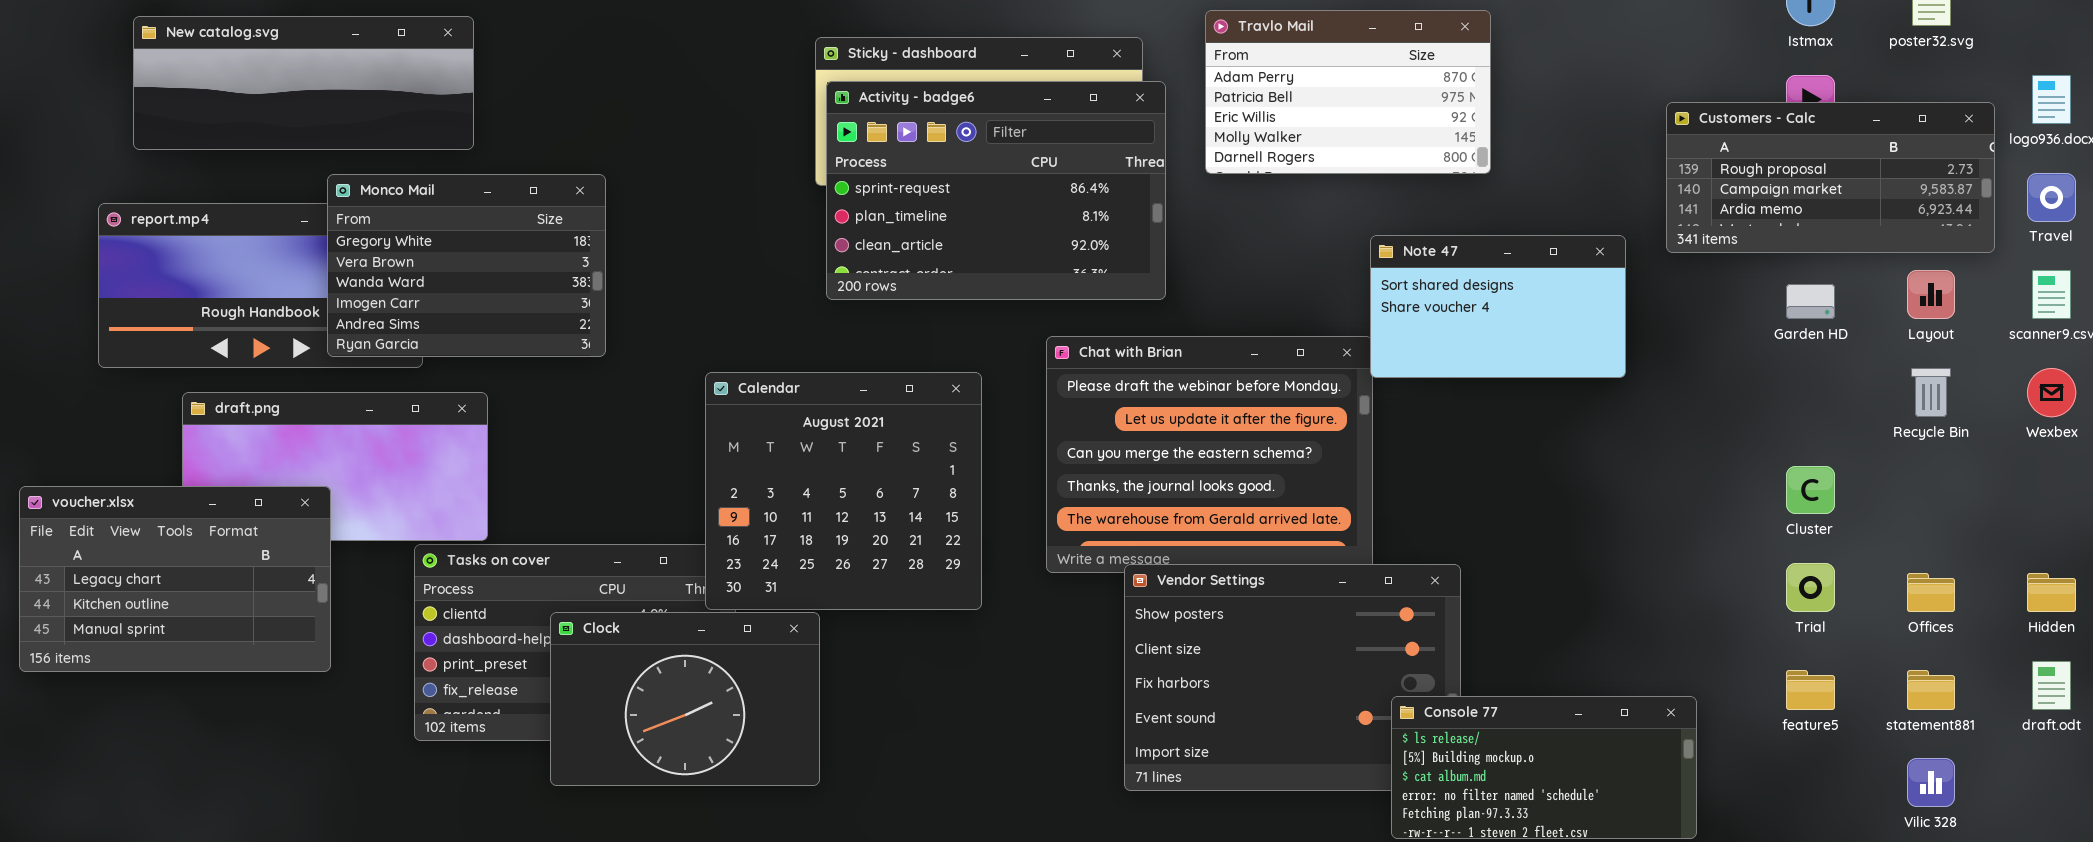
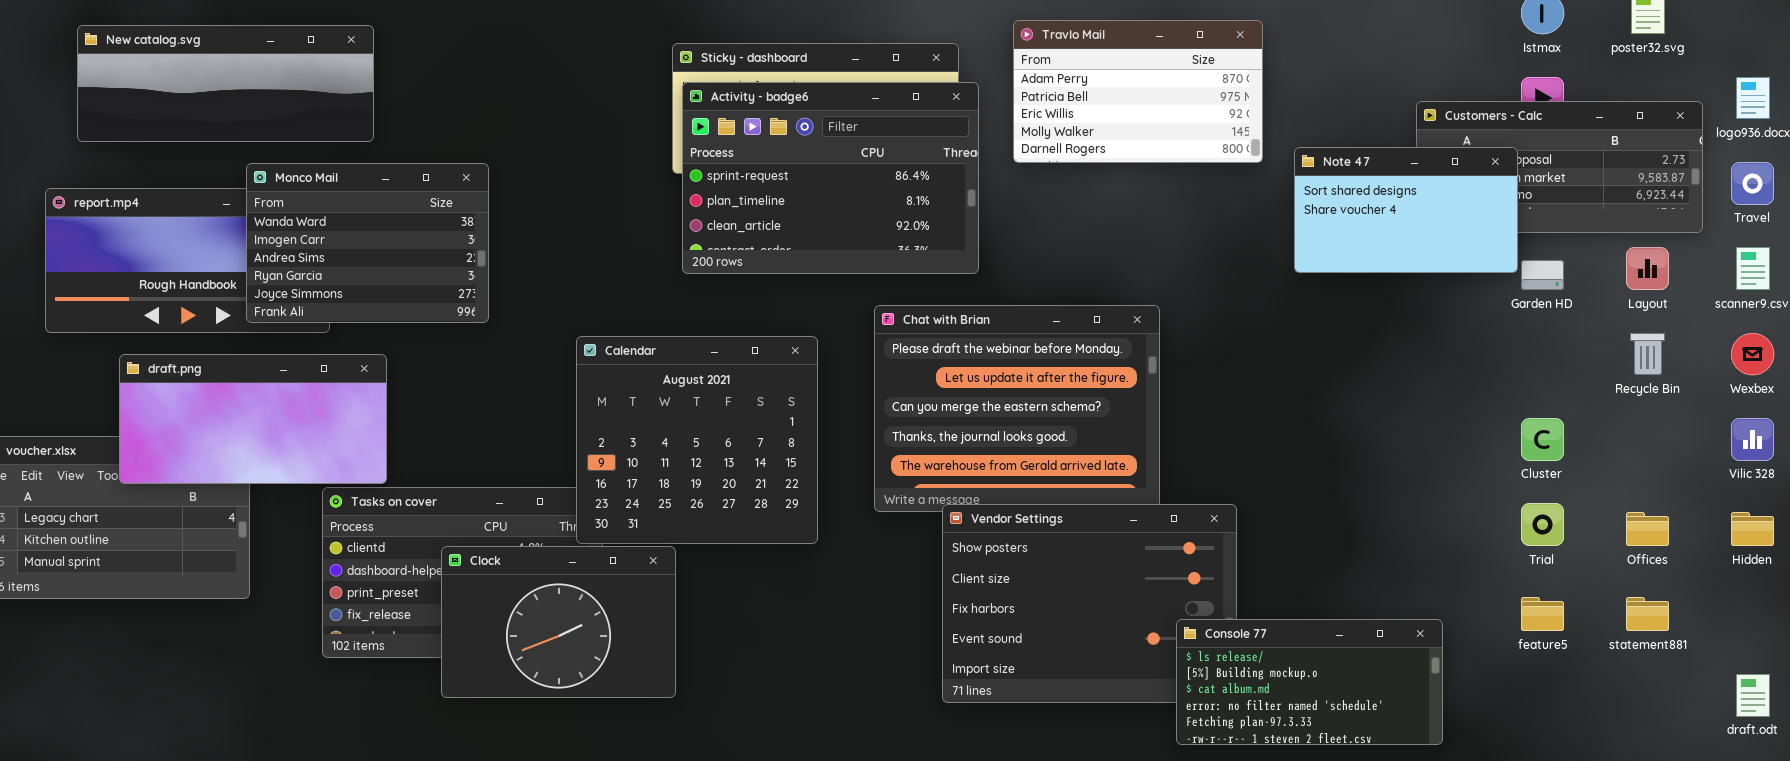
Monco Mail: [327,174,606,357] -> [246,163,489,323], scrolled down 2 rows
Note 47: [1370,235,1626,378] -> [1294,147,1518,273], moved
draft.png: [182,392,488,541] -> [119,354,387,484], raised
draft.odt: [2032,661,2071,710] -> [1736,674,1770,717], moved
Vilic 328: [1907,758,1955,807] -> [1731,418,1774,461], moved

